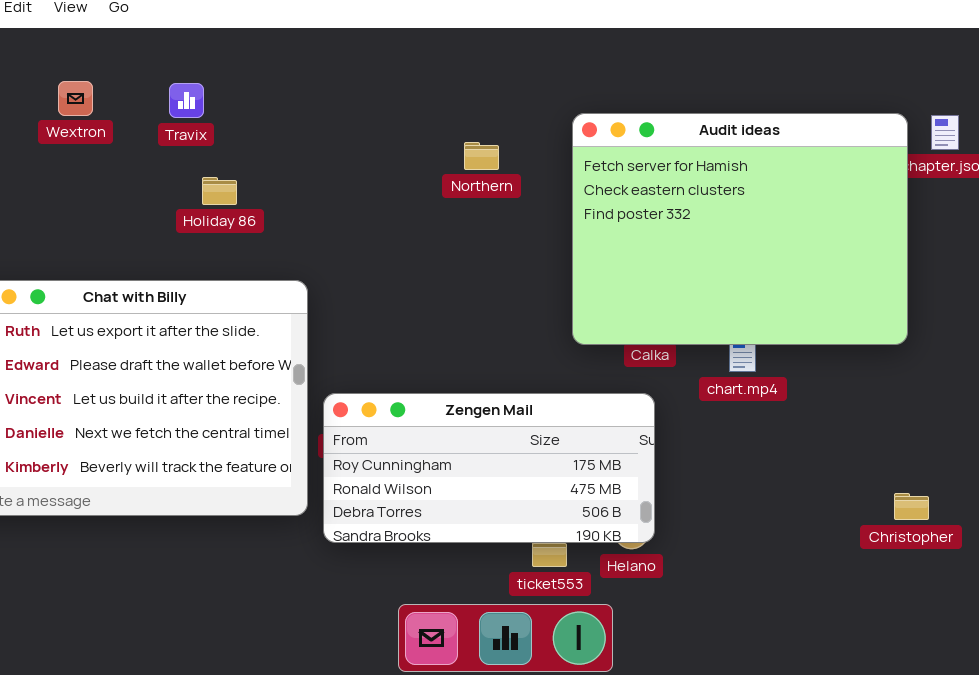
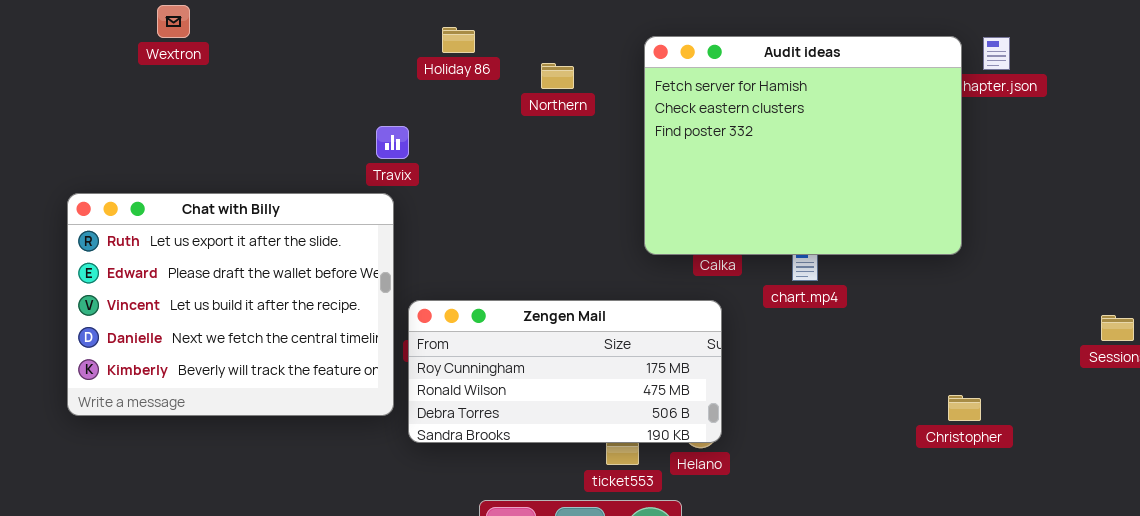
Travix: [169,83,204,118] -> [376,126,409,159], moved
Holiday 86: [202,177,237,205] -> [442,27,475,53], moved

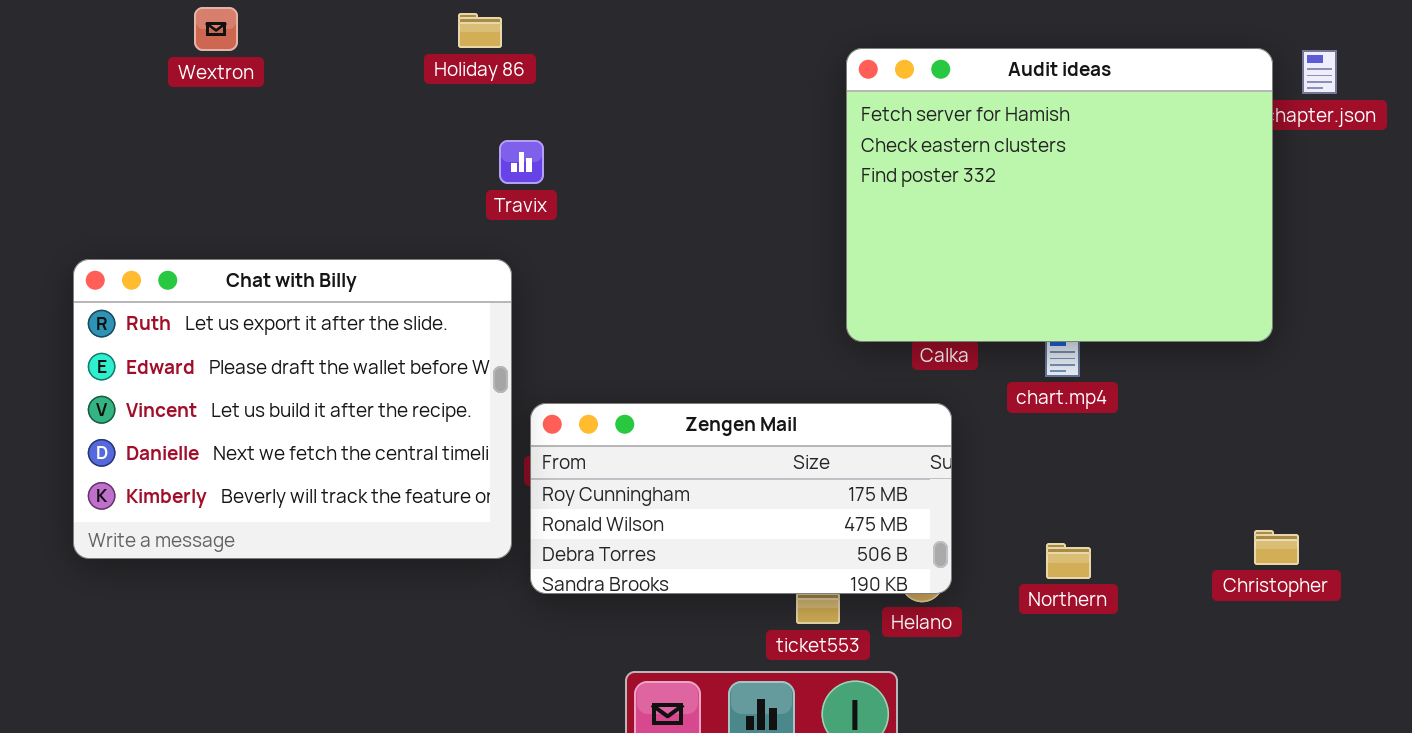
Holiday 86: [442,27,475,53] -> [458,13,502,48], moved
Northern: [541,63,574,89] -> [1046,543,1091,579], moved
Travix: [376,126,409,159] -> [499,140,544,184], moved

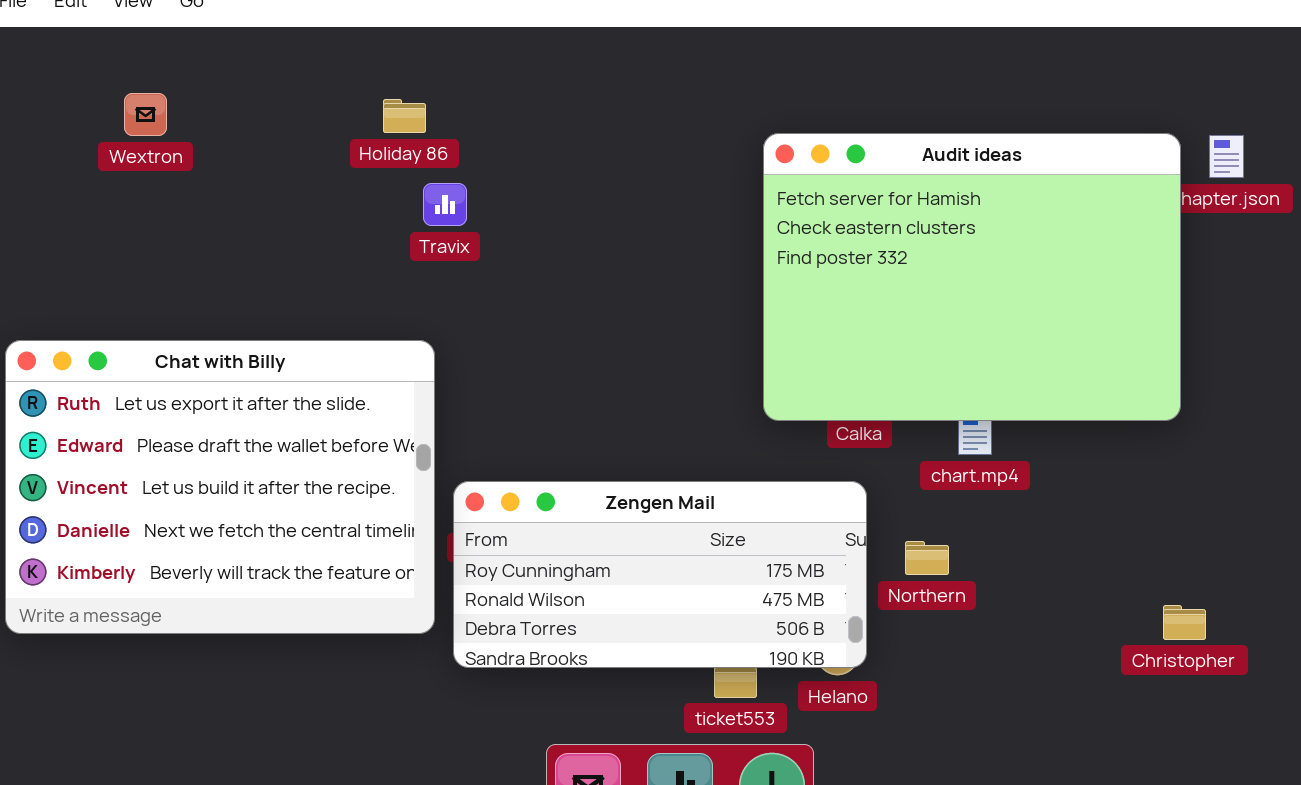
Travix: [499,140,544,184] -> [423,183,467,226], moved
Northern: [1046,543,1091,579] -> [905,541,949,575], moved

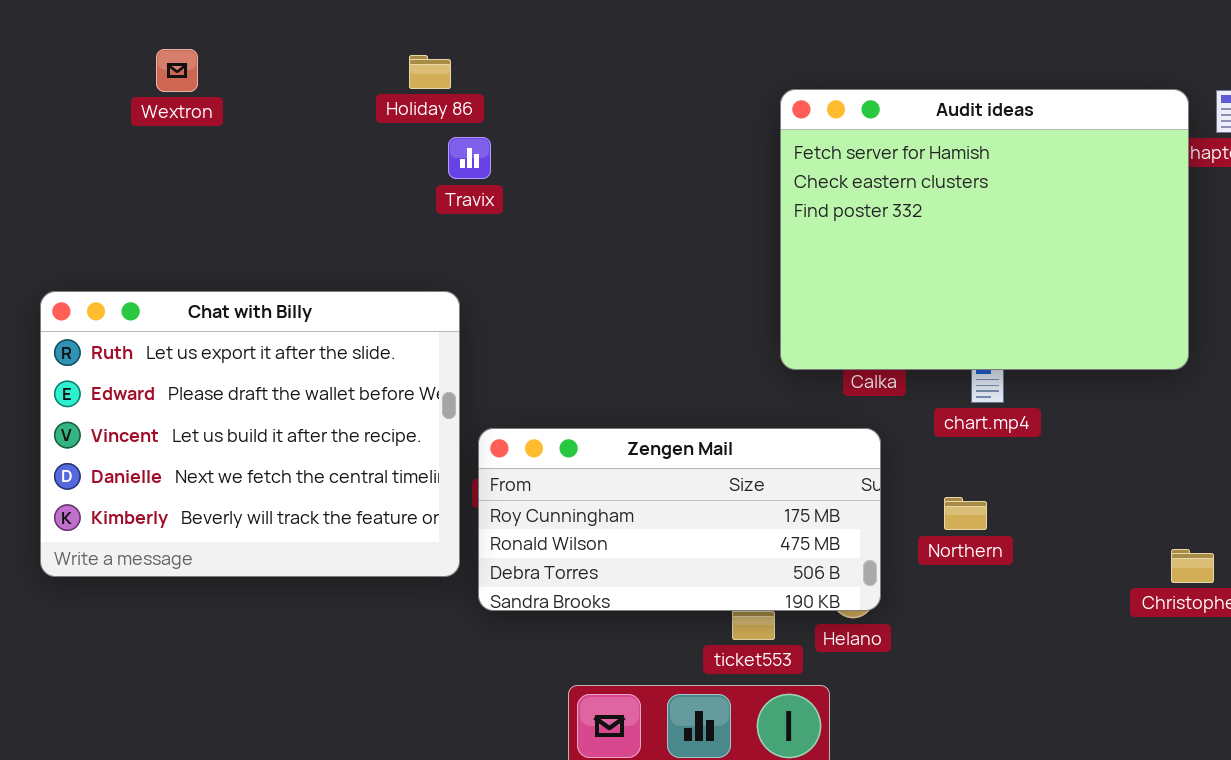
Northern: [905,541,949,575] -> [944,497,987,530], moved

